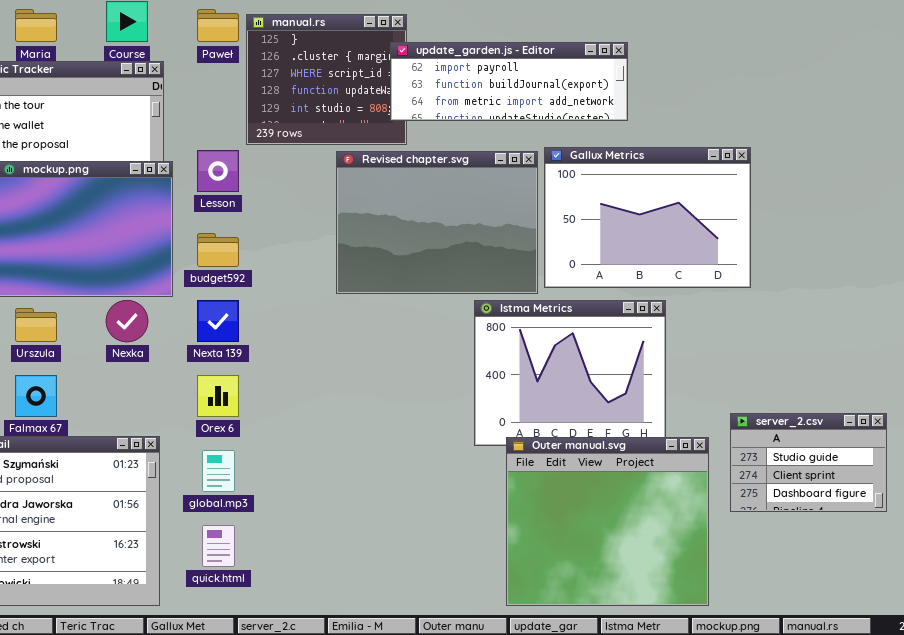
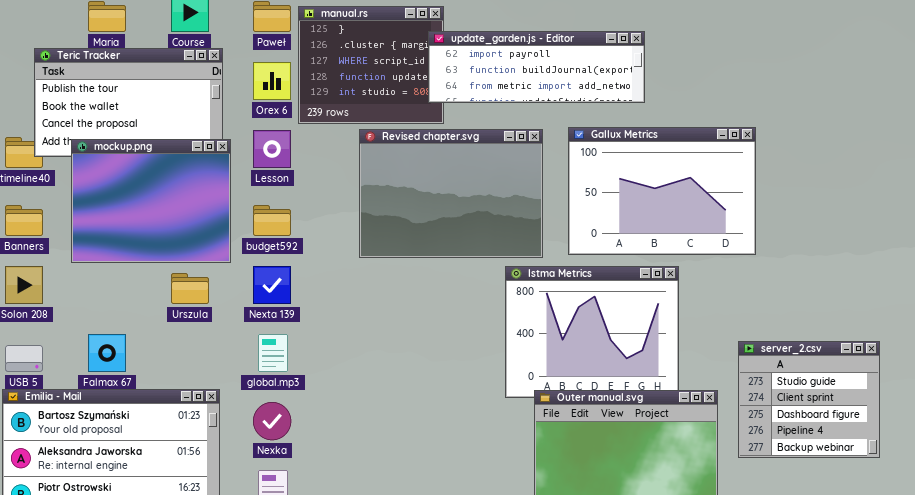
Revised chapter.svg: [336,151,538,294] -> [359,129,543,258], moved
Nexka: [106,300,148,342] -> [253,402,291,440], moved
Urszula: [15,308,57,342] -> [171,273,209,304], moved
Orex 6: [197,375,239,417] -> [253,62,291,100], moved
server_2.csv: [730,413,887,512] -> [738,341,880,458], resized
global.mp3: [202,450,235,492] -> [258,334,288,372], moved

